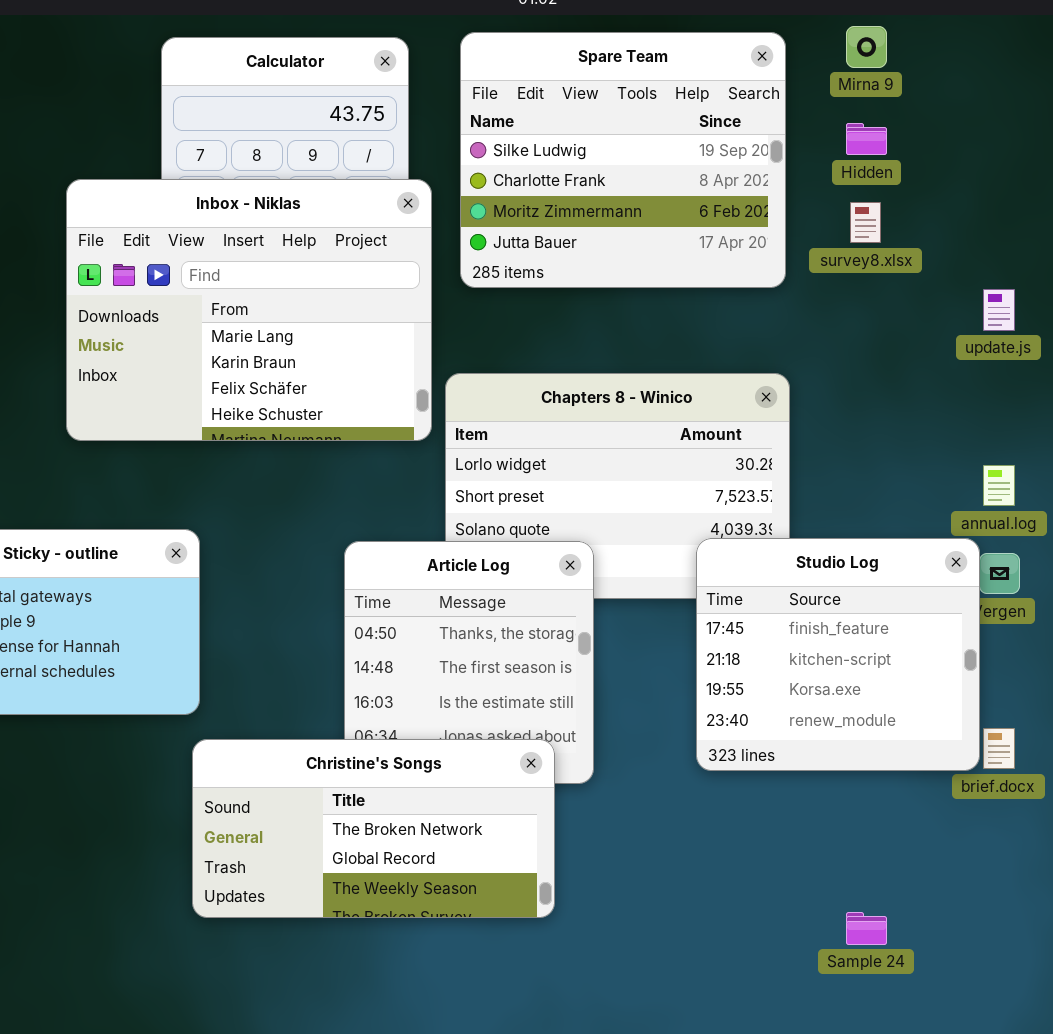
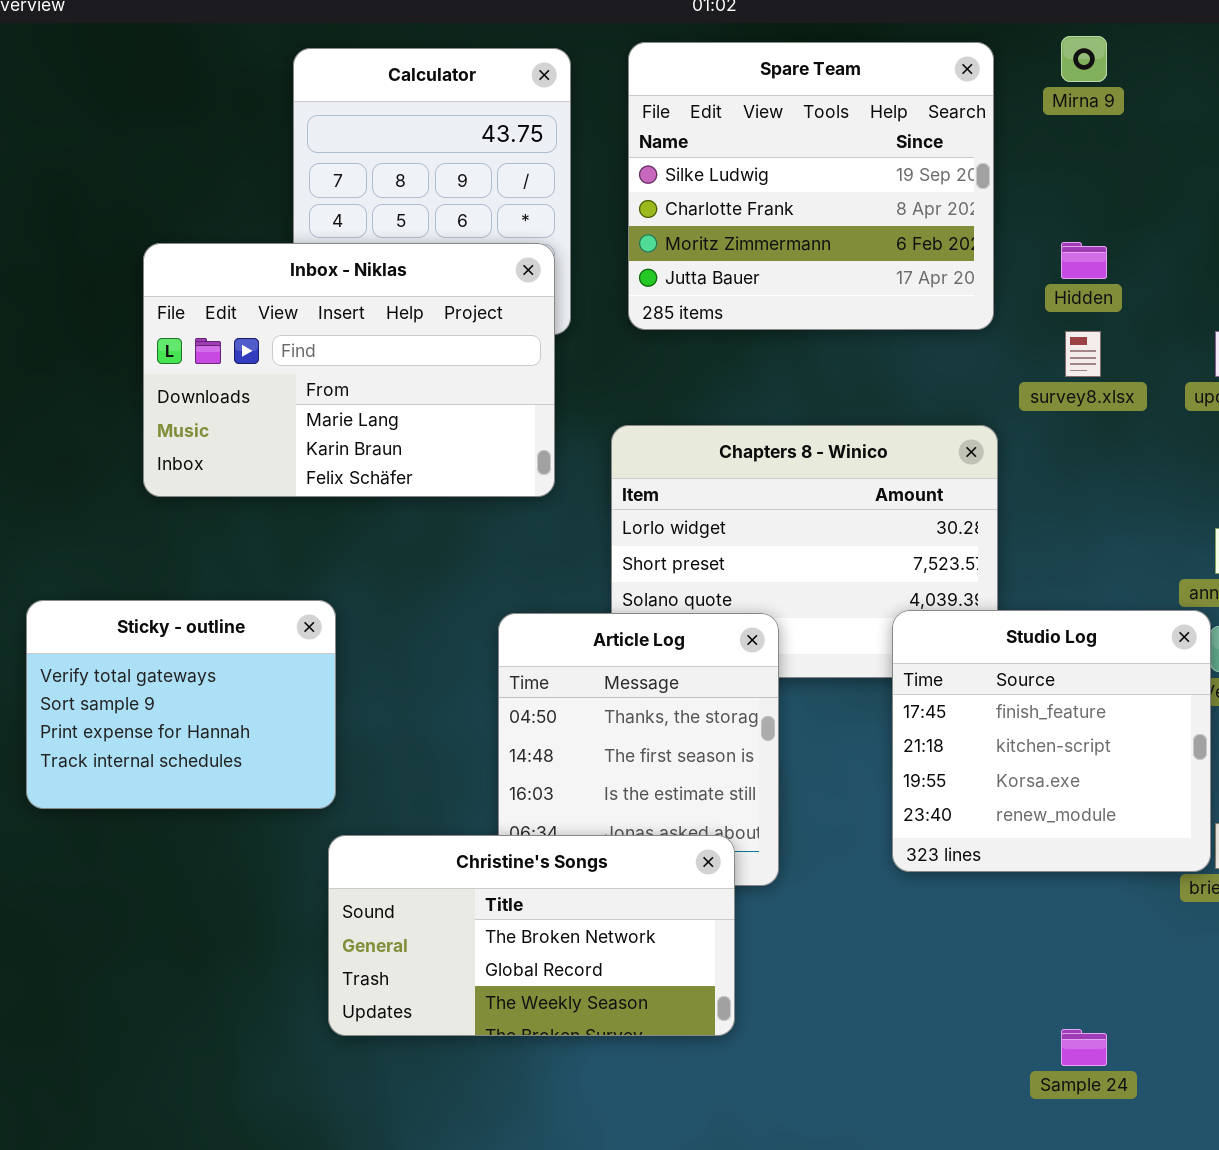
Hidden: [846,123,887,155] -> [1061,242,1107,279], moved
Inbox - Niklas: [66,179,432,441] -> [143,243,555,497], moved, resized
survey8.xlsx: [850,202,881,243] -> [1065,331,1101,377], moved

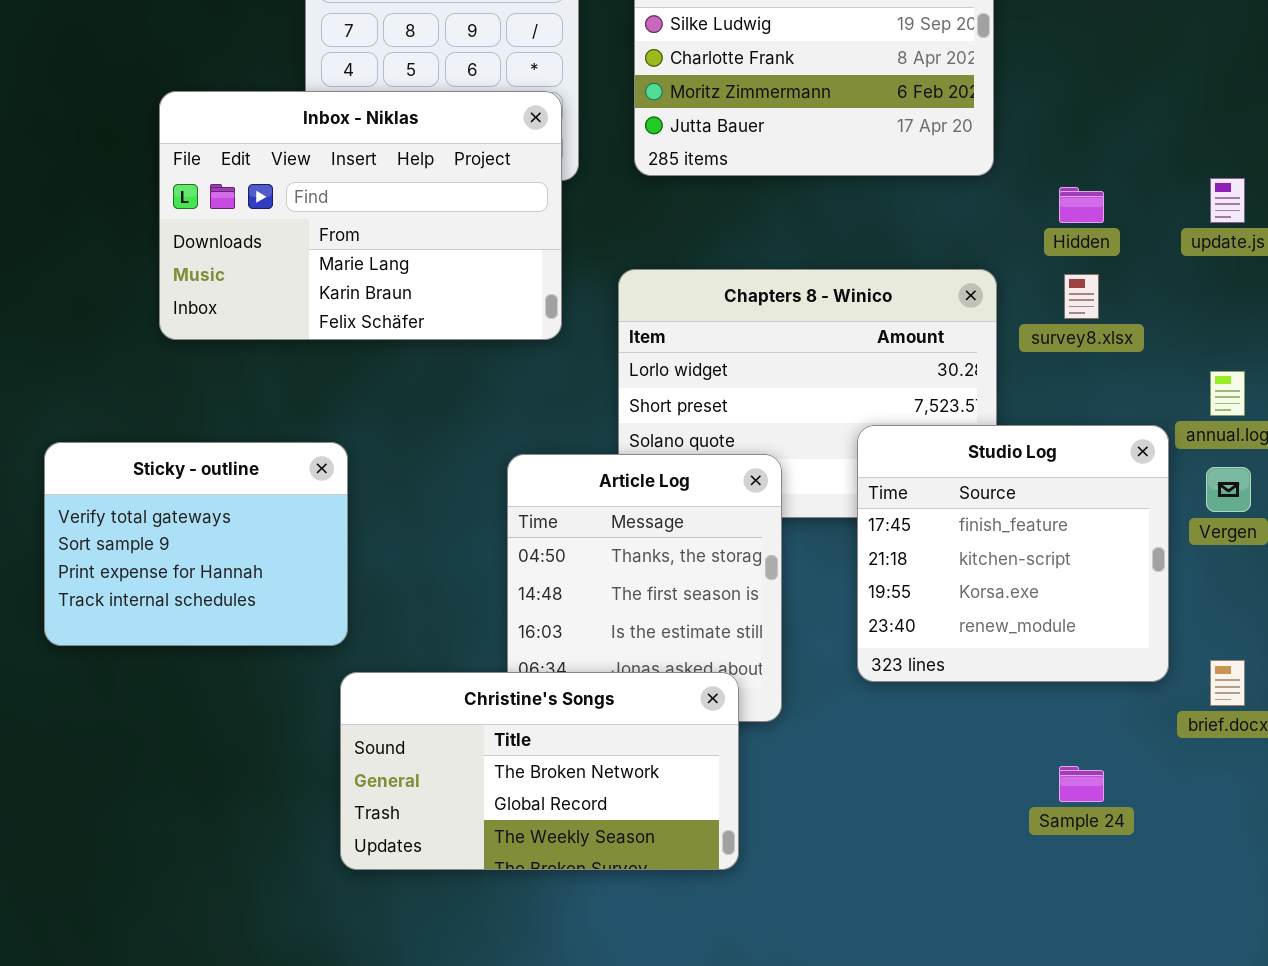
Hidden: [1061,242,1107,279] -> [1059,187,1104,223], moved
survey8.xlsx: [1065,331,1101,377] -> [1064,274,1099,319], moved
Studio Log: [892,610,1211,872] -> [857,425,1169,682], moved
Sample 24: [1061,1029,1107,1066] -> [1059,766,1104,802], moved

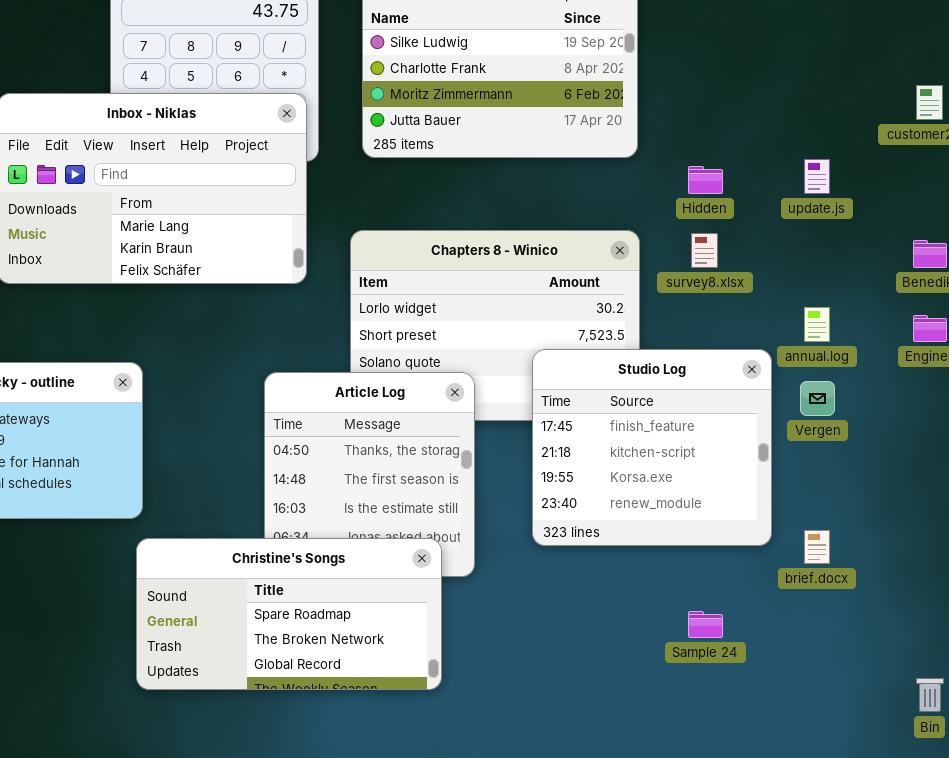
Christine's Songs: [340,672,739,870] -> [136,538,442,690], scrolled up 1 row

